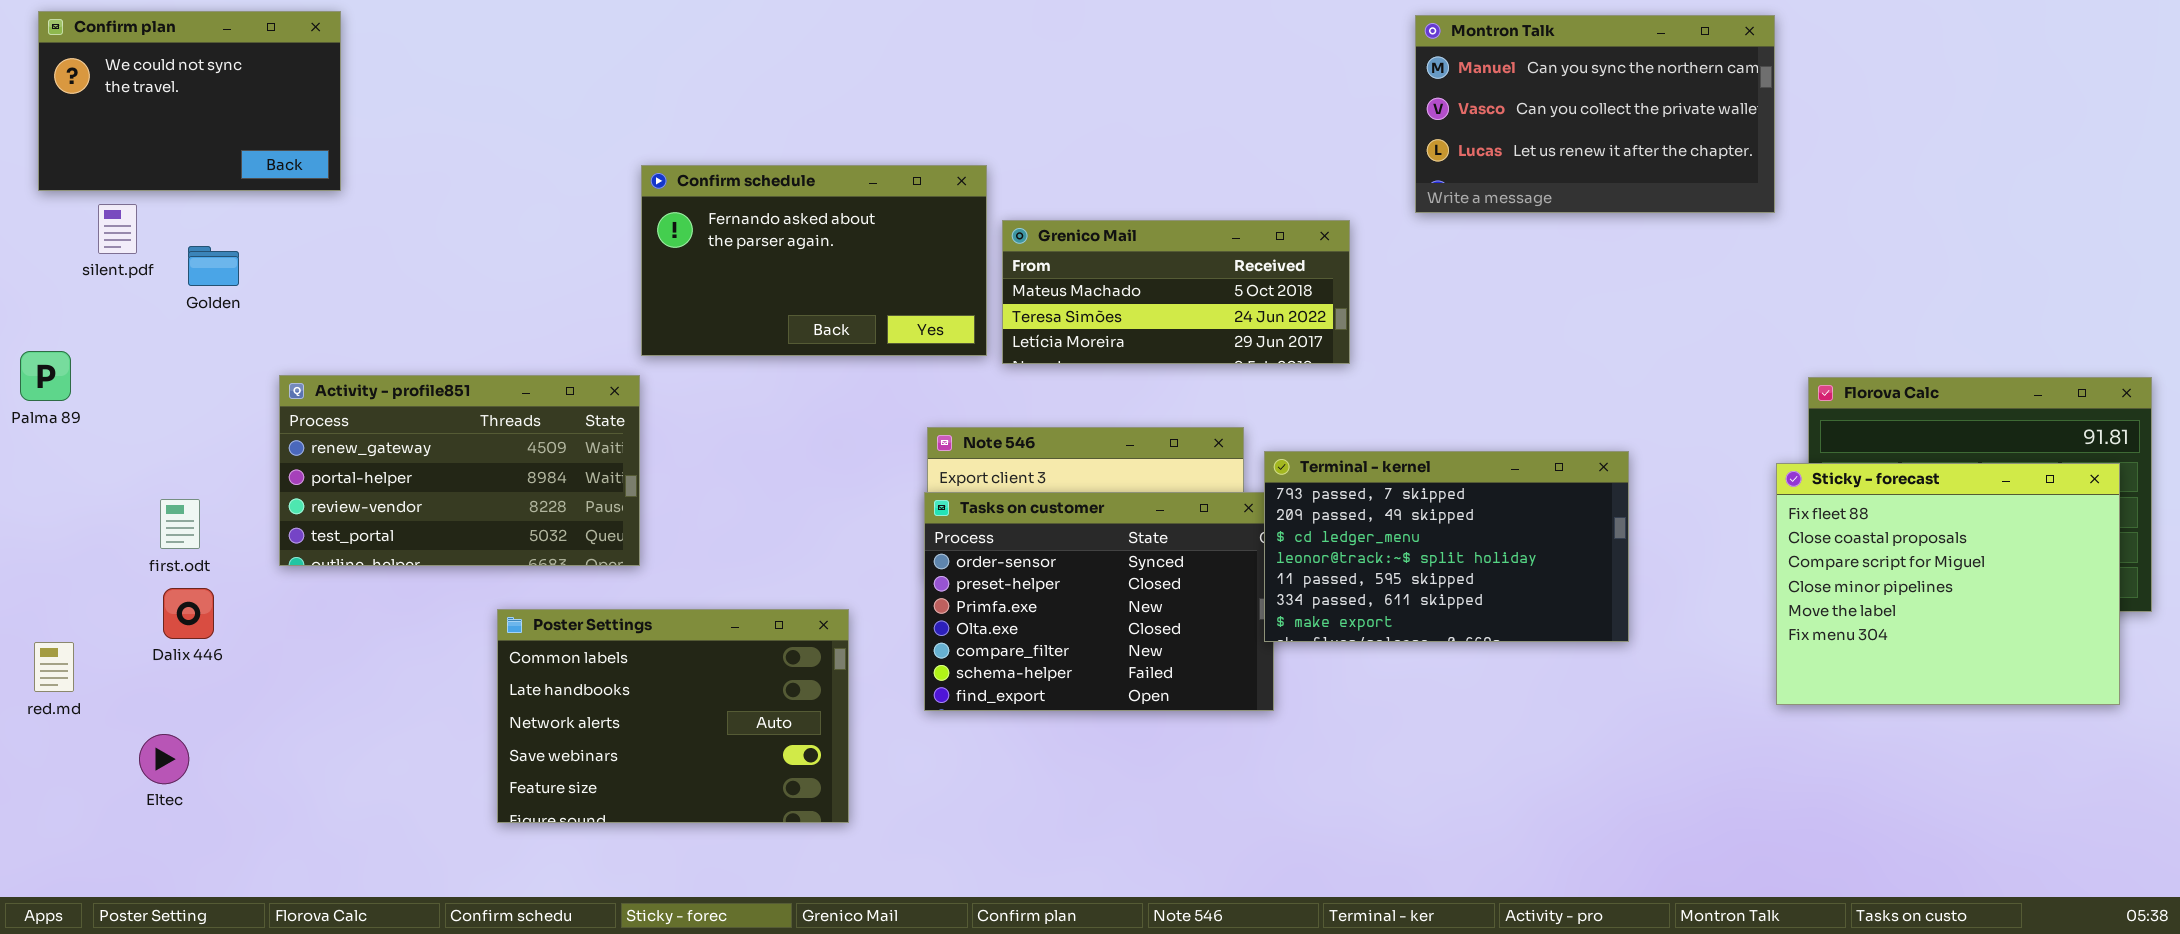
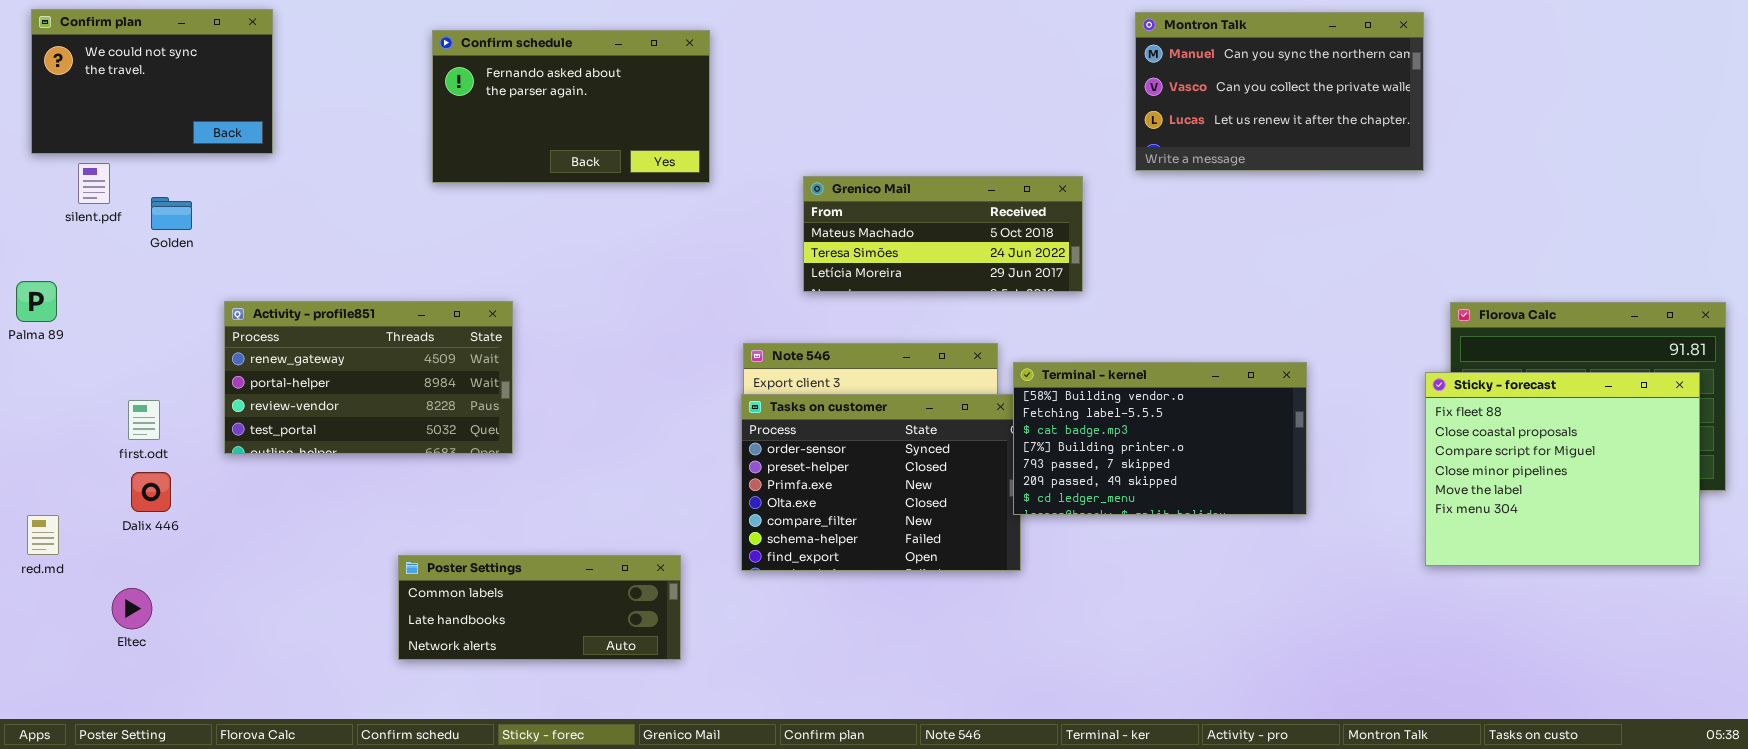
Confirm schedule: [641,165,987,356] -> [432,30,710,183], moved
Terminal - kernel: [1264,451,1629,642] -> [1013,362,1307,515], scrolled up 4 rows
Poster Settings: [497,609,849,823] -> [398,555,681,660], resized

